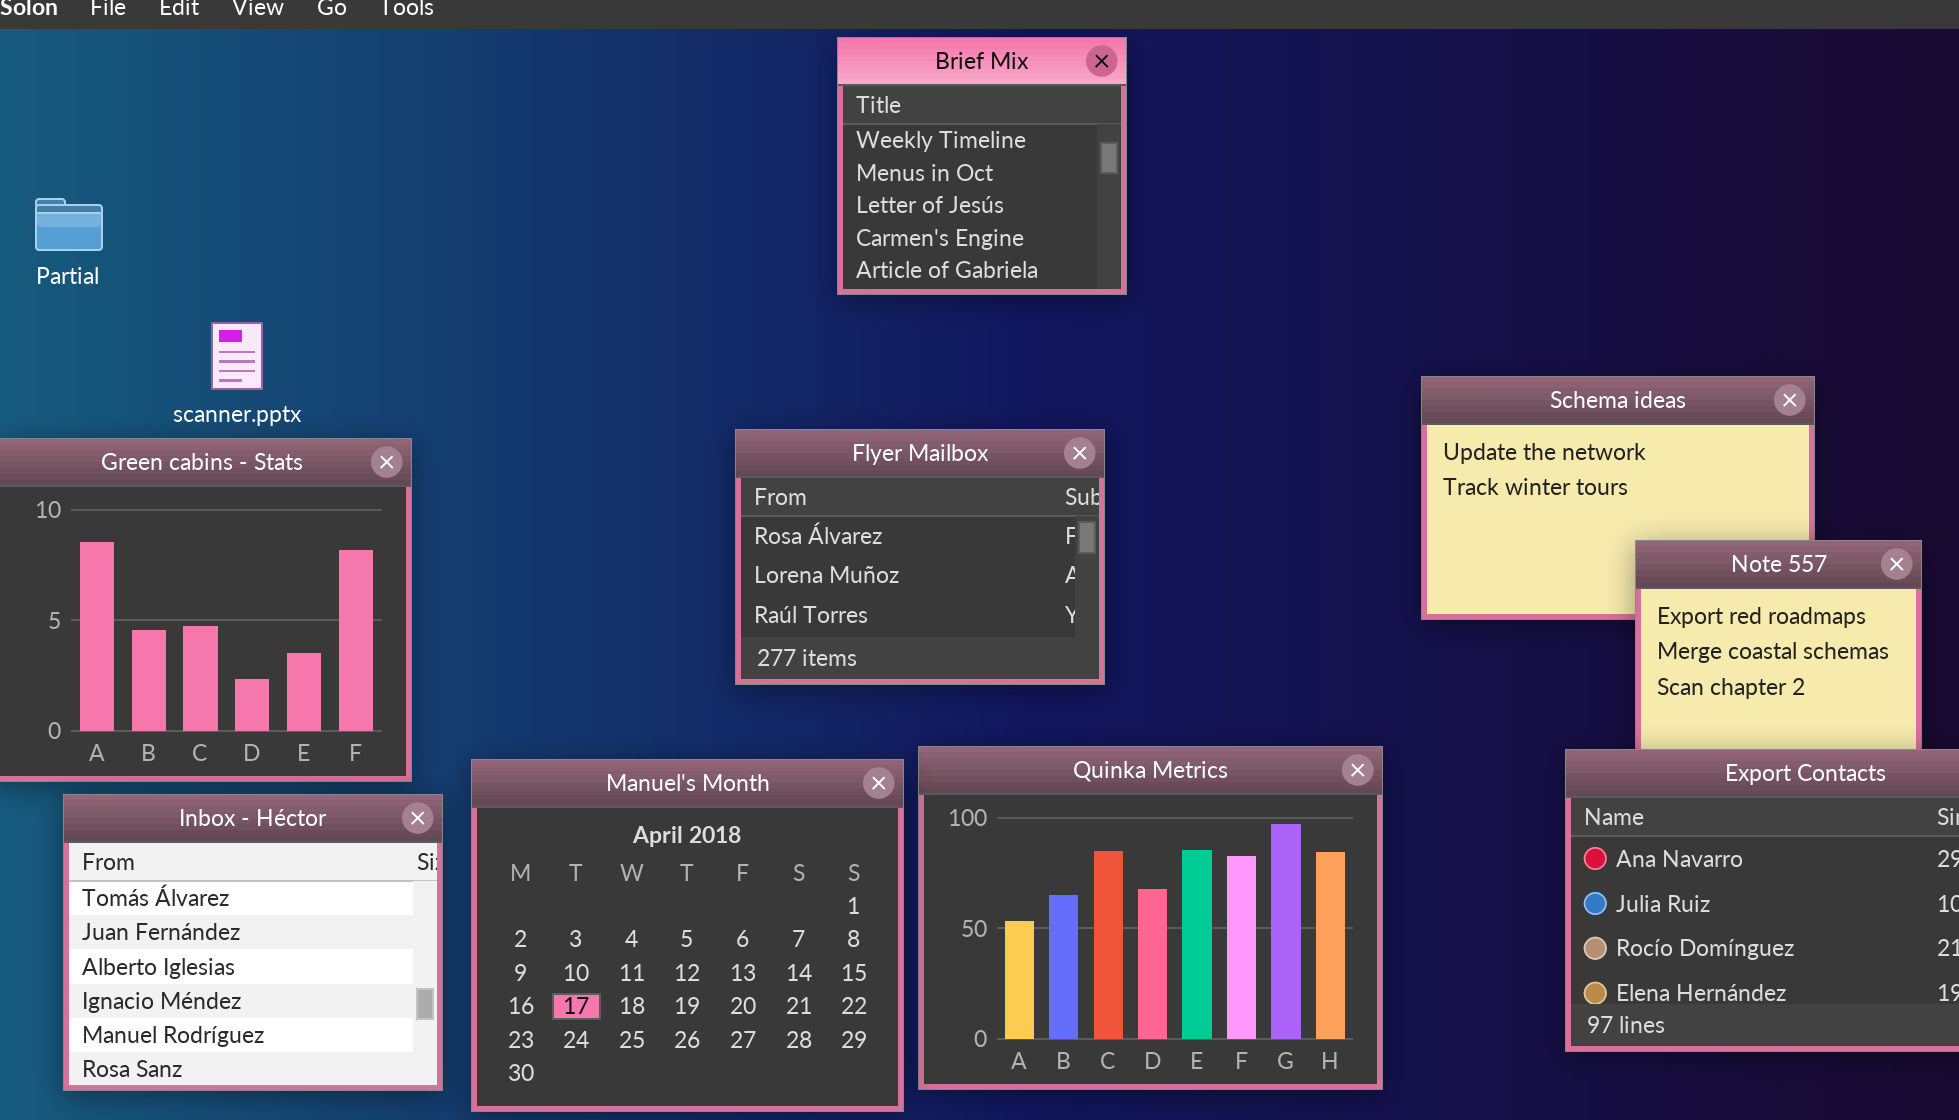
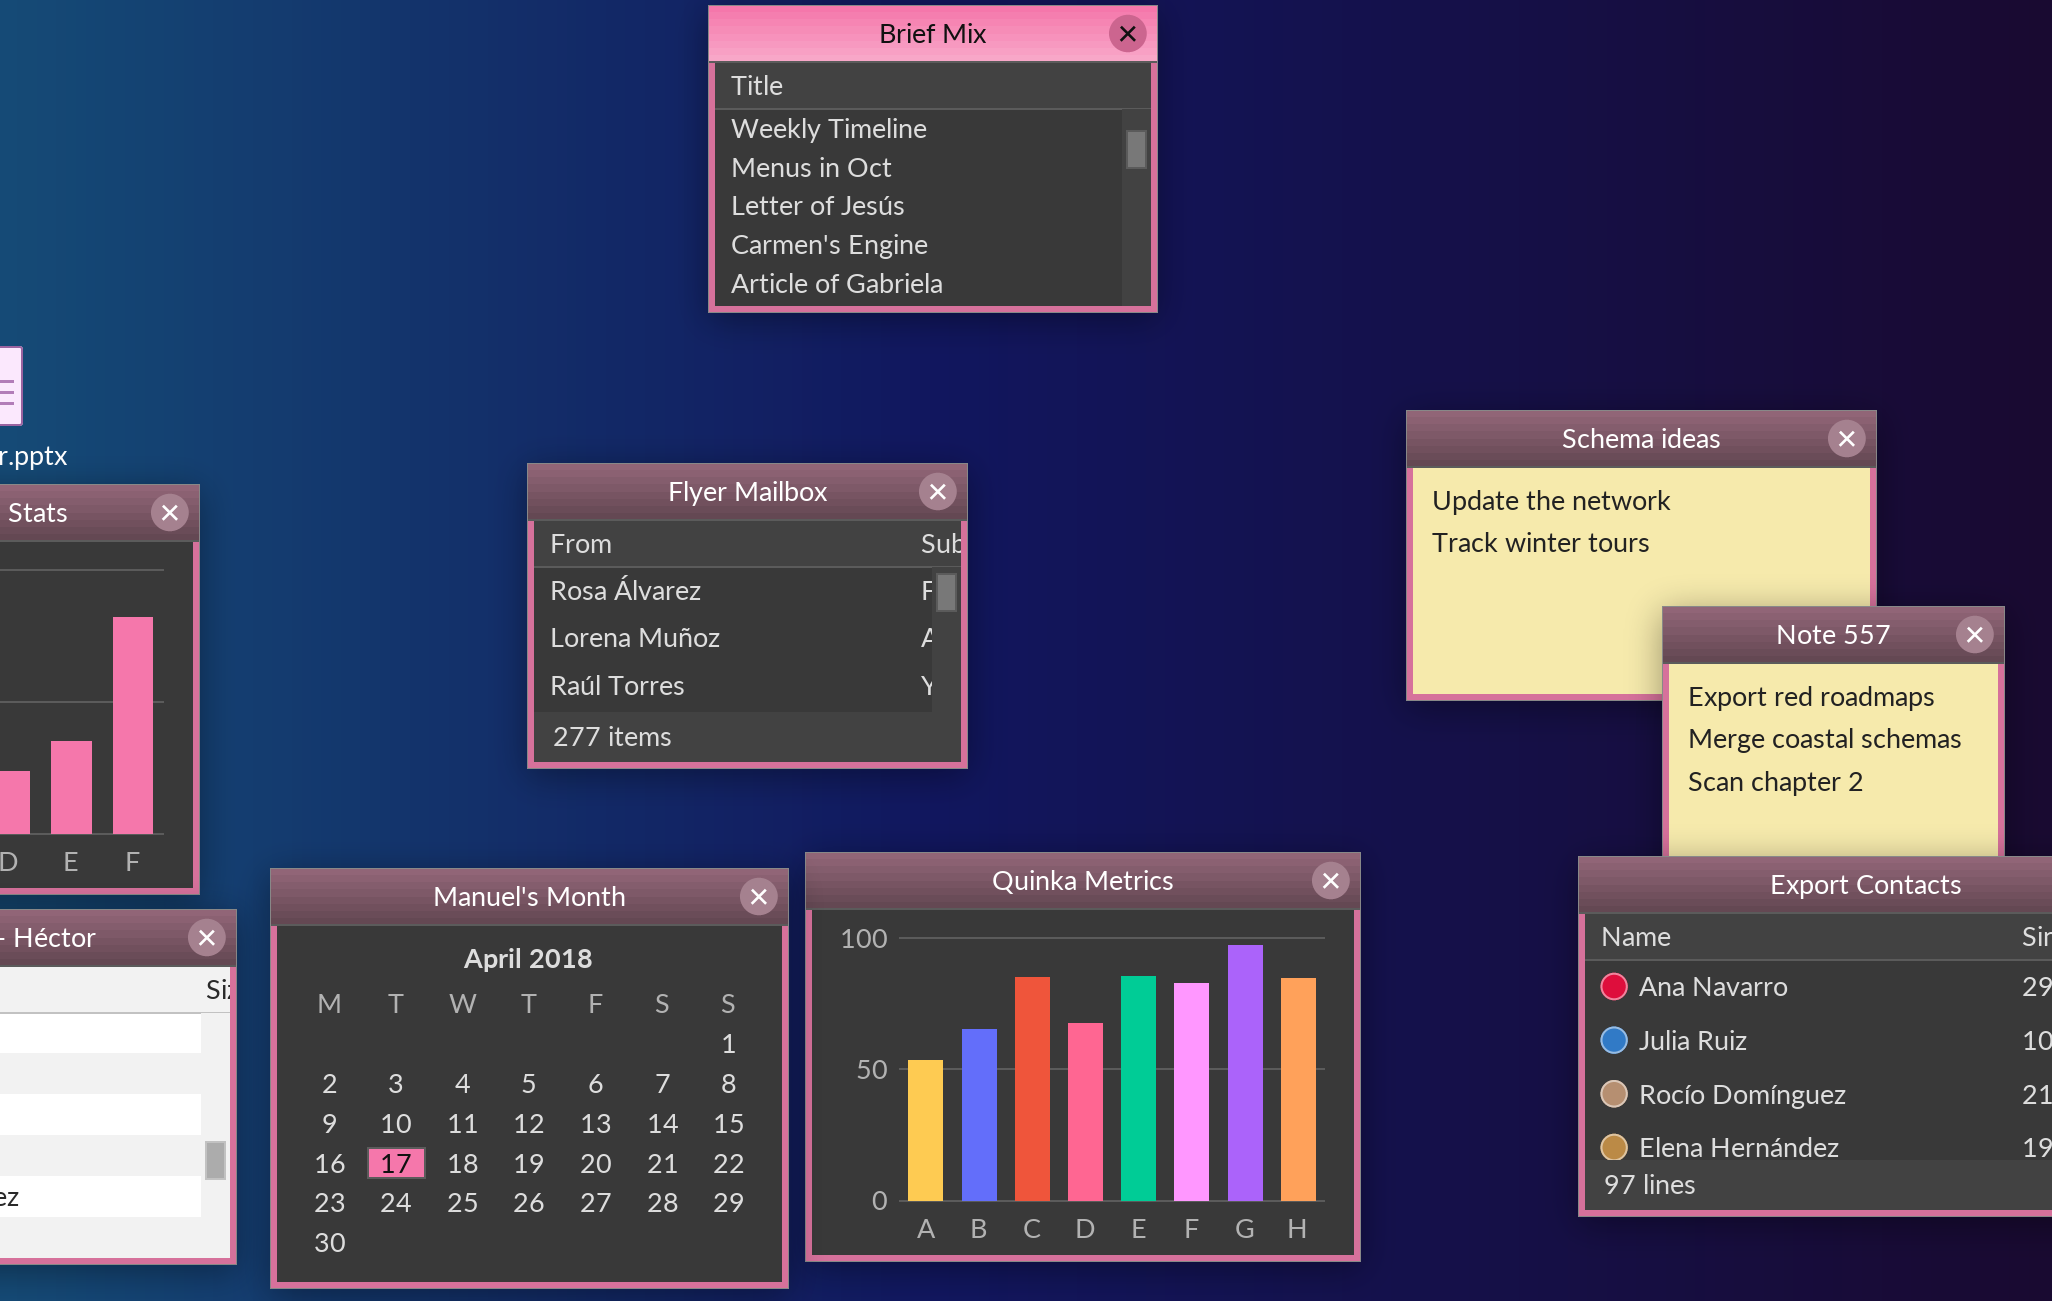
Brief Mix: [837,37,1127,295] -> [708,5,1158,313], resized
Flyer Mailbox: [735,429,1105,685] -> [527,463,968,769], moved

